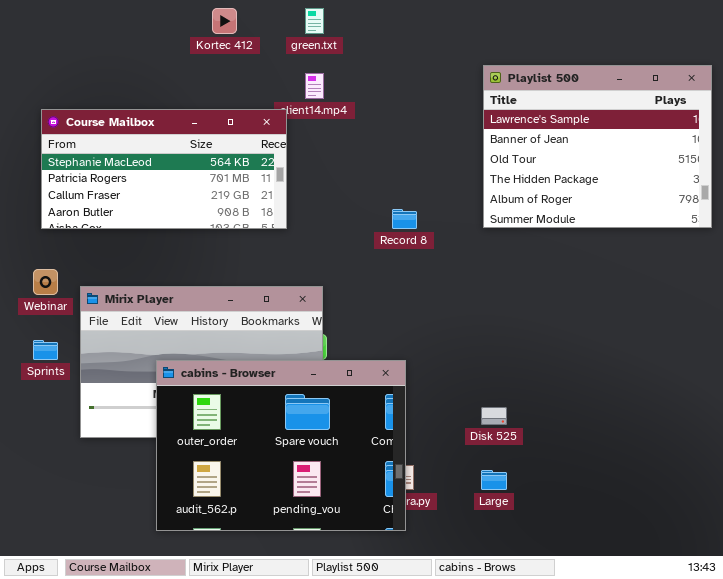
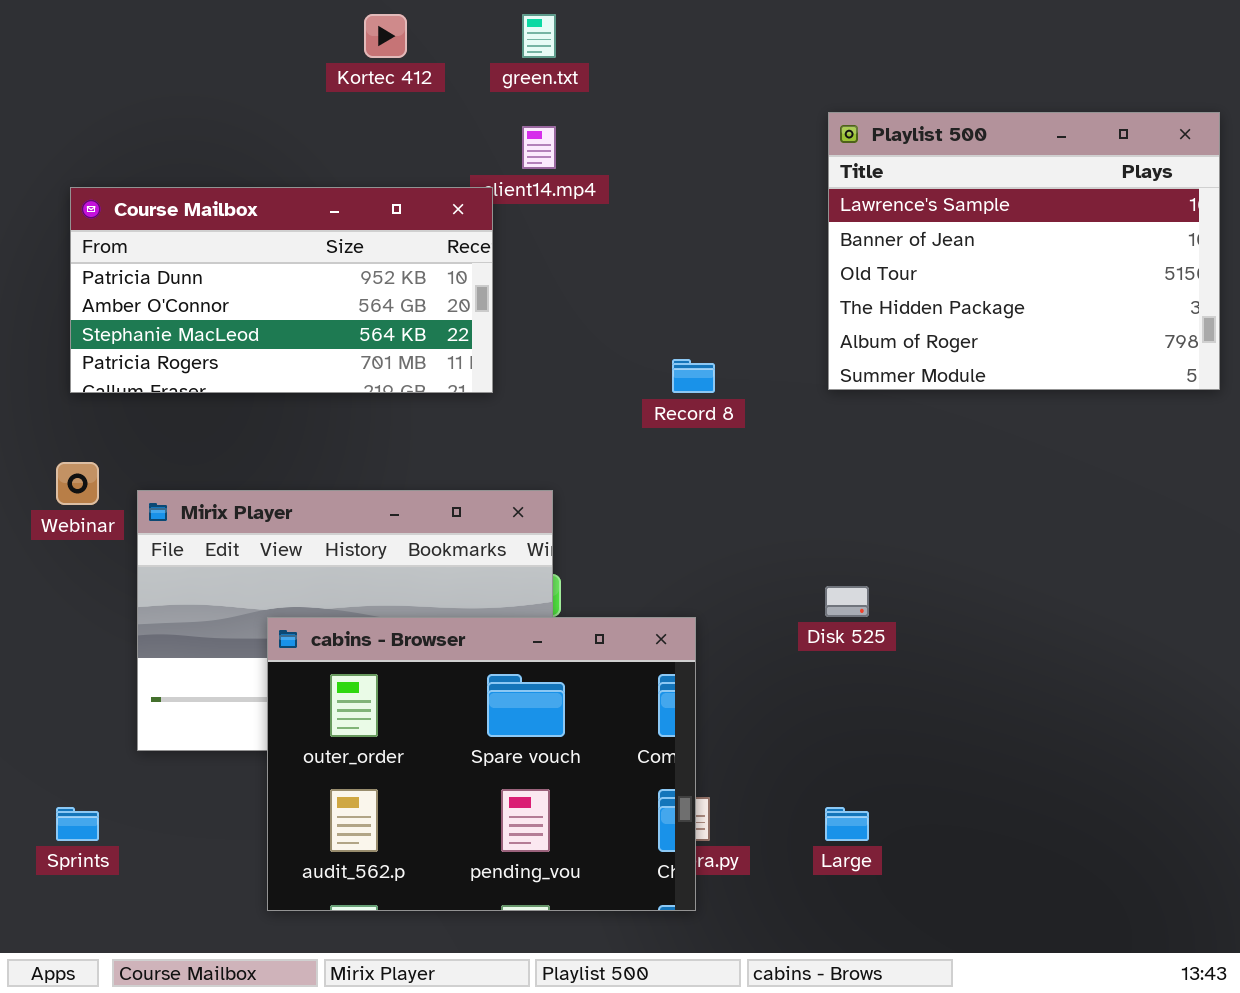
Course Mailbox: [41,109,287,229] -> [70,187,493,393], scrolled up 2 rows
Sprints: [33,340,58,360] -> [56,807,99,841], moved
Disk 525: [481,407,507,425] -> [825,586,869,617], moved

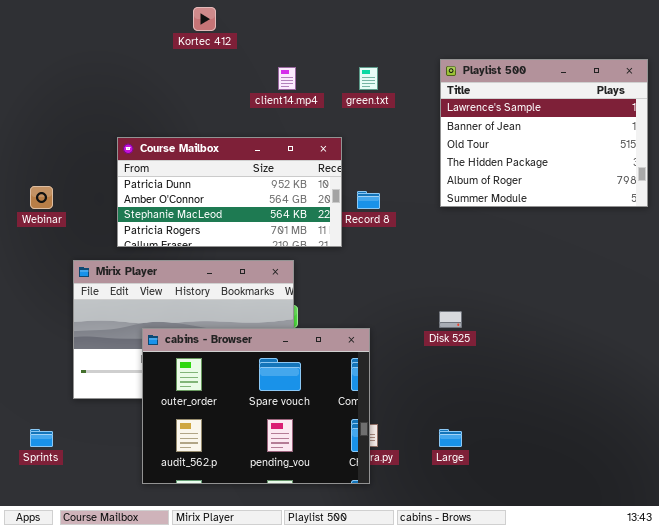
green.txt: [522,14,556,58] -> [359,67,378,90], moved
Course Mailbox: [70,187,493,393] -> [117,137,342,247], moved
Webinar: [56,462,99,505] -> [30,186,53,209], moved

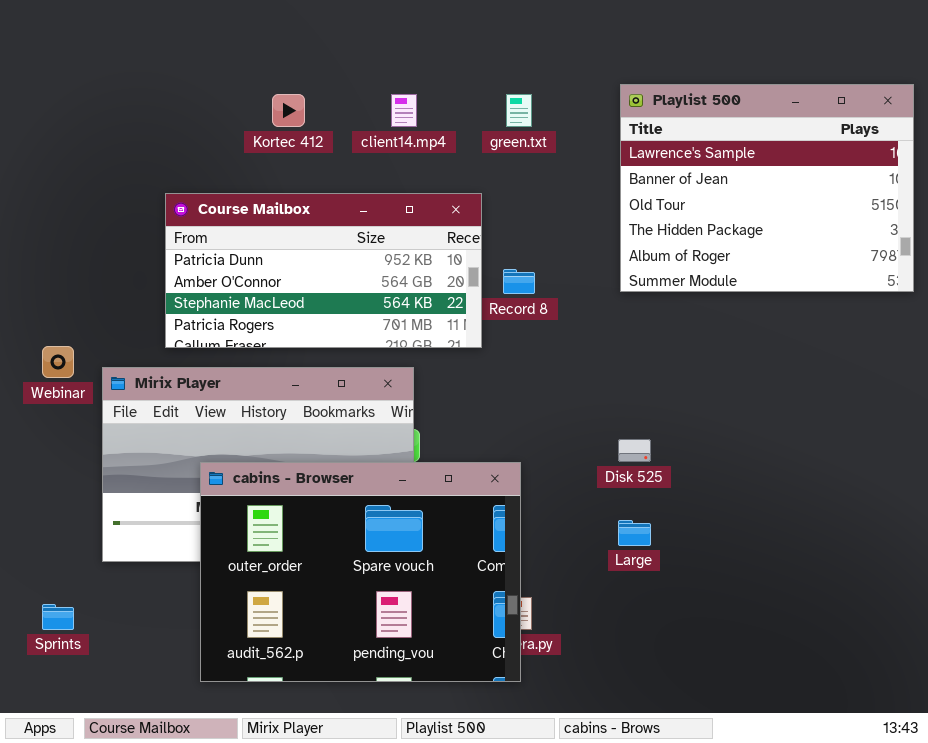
Kortec 412: [193,7,216,31] -> [272,94,305,127], moved
Webinar: [30,186,53,209] -> [42,346,74,378], moved
Large: [439,429,462,447] -> [618,520,651,546], moved

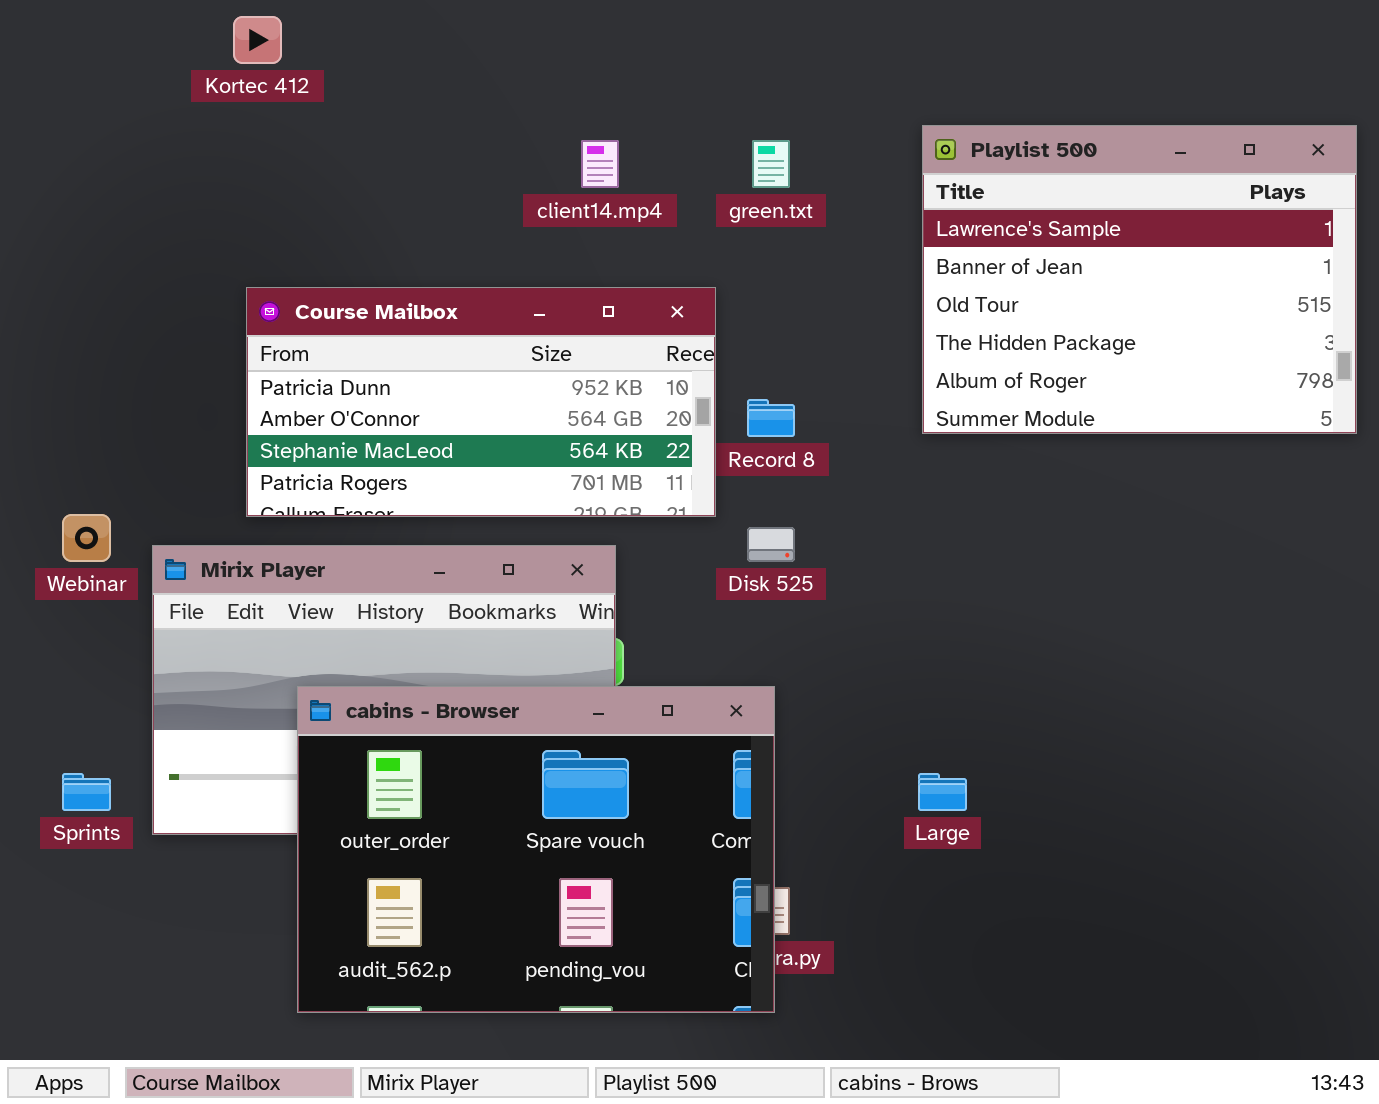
Kortec 412: [272,94,305,127] -> [233,16,282,64], moved
Disk 525: [618,439,651,462] -> [747,527,795,562], moved
Sprints: [42,604,74,630] -> [62,773,111,811], moved

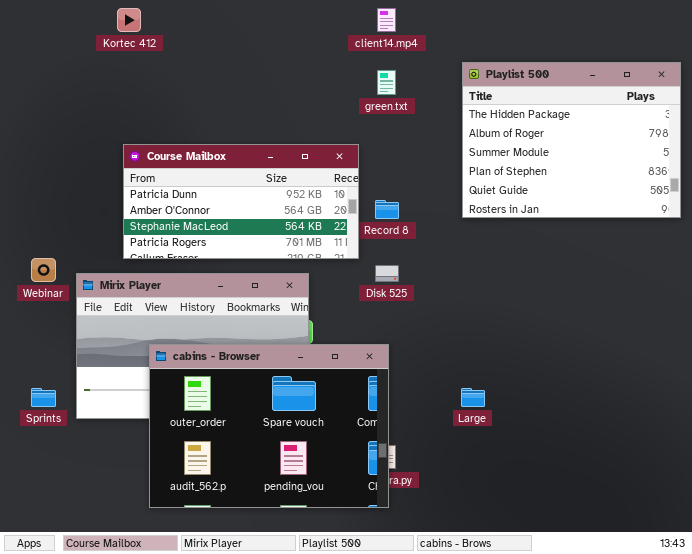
Playlist 500: [922,125,1357,434] -> [462,62,681,218], scrolled down 3 rows
client14.mp4: [581,140,619,188] -> [377,8,396,32], moved

